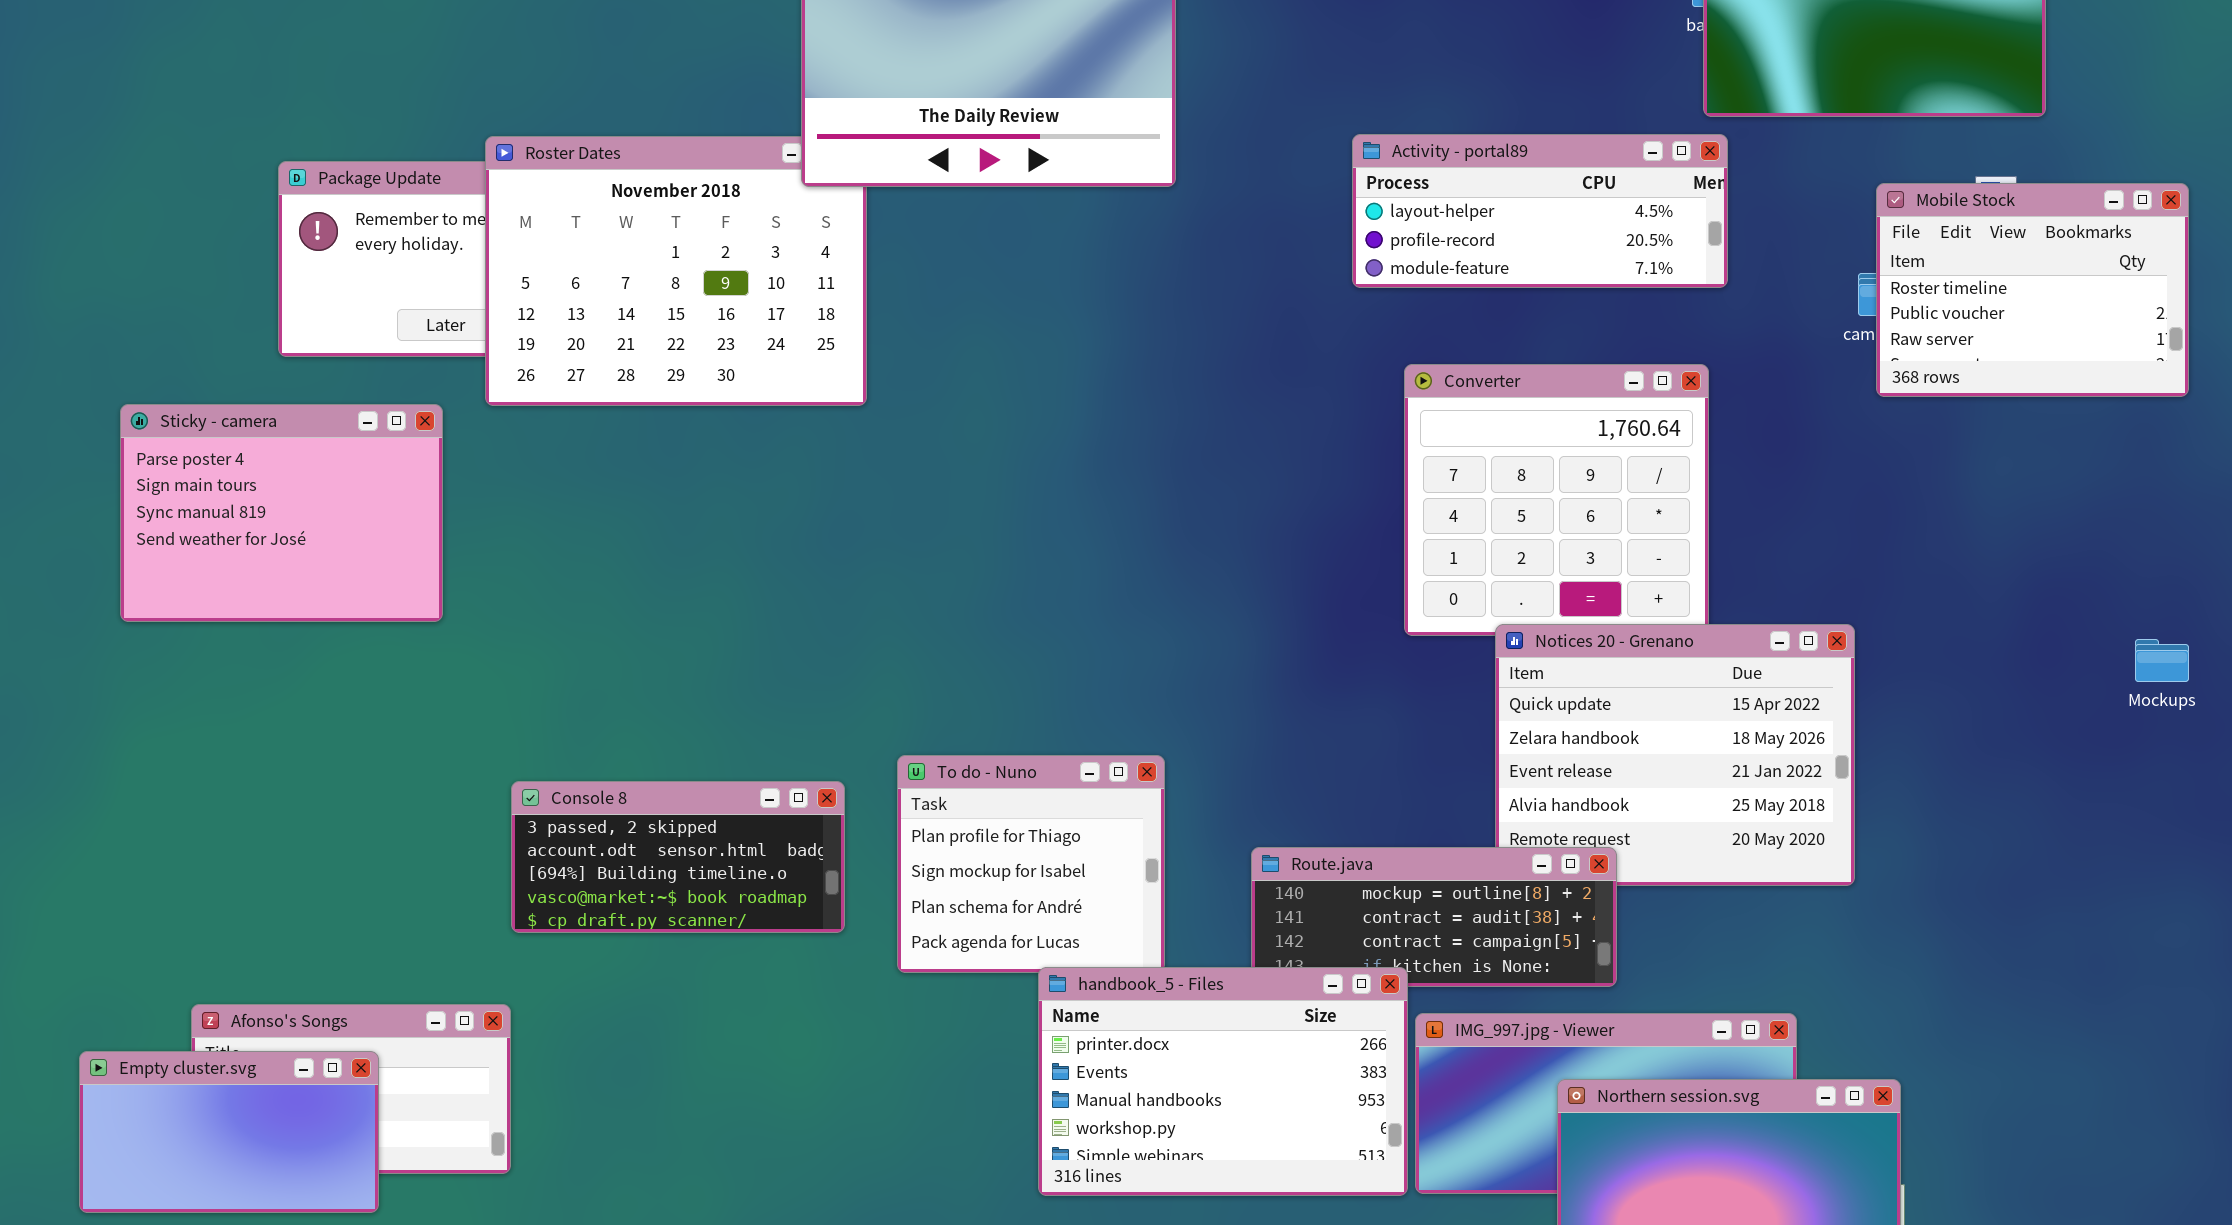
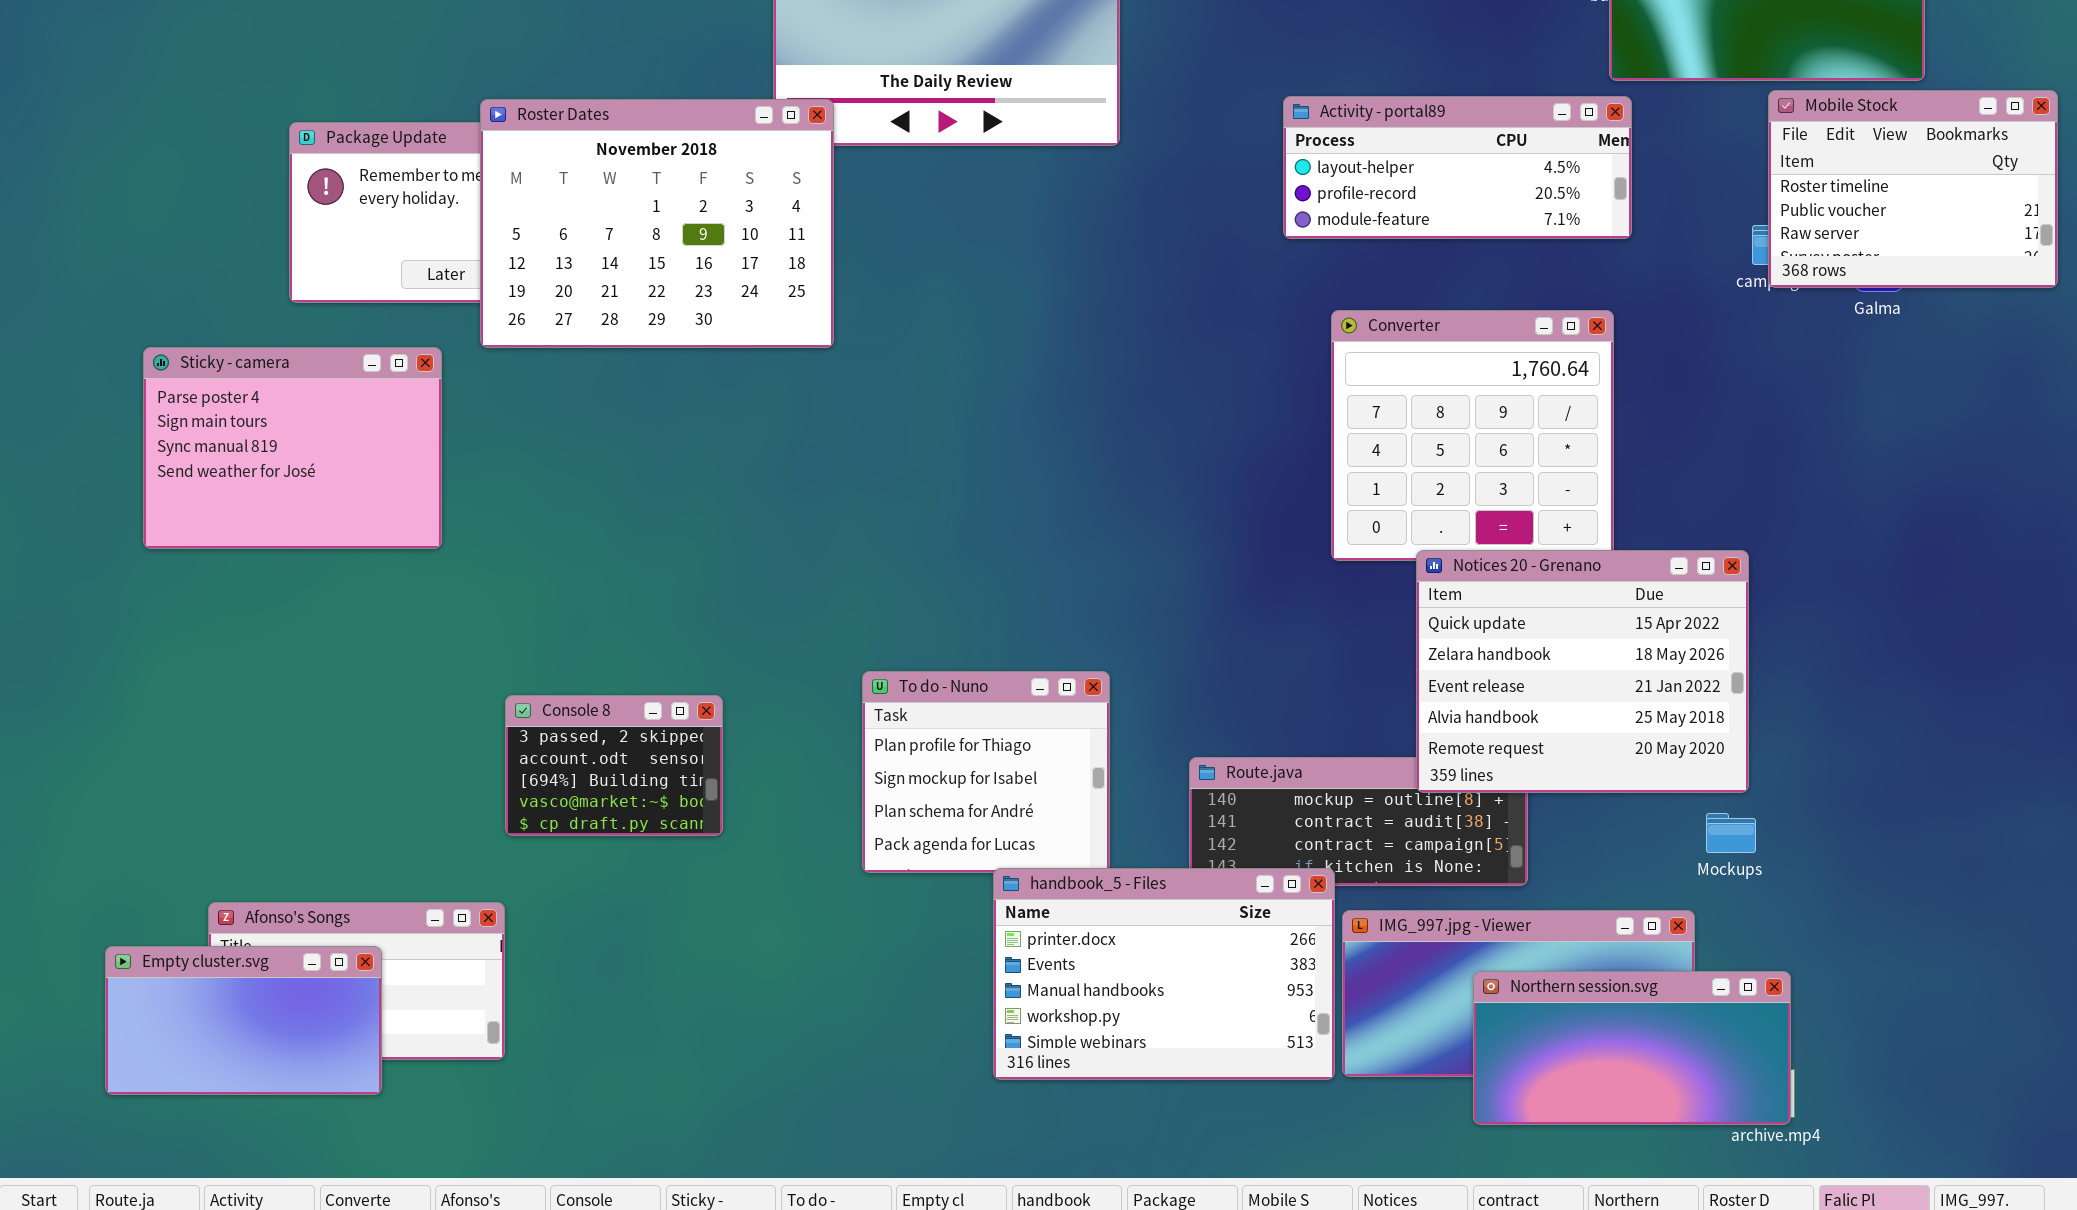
Roster Dates: [485,136,867,406] -> [480,99,834,348], raised
Mobile Stock: [1876,183,2189,397] -> [1768,90,2058,288], moved
Notices 20 - Grenano: [1495,624,1855,886] -> [1416,550,1749,793], raised
Mockups: [2135,639,2189,682] -> [1706,813,1756,853], moved
Console 8: [511,781,845,933] -> [505,695,723,836], resized

